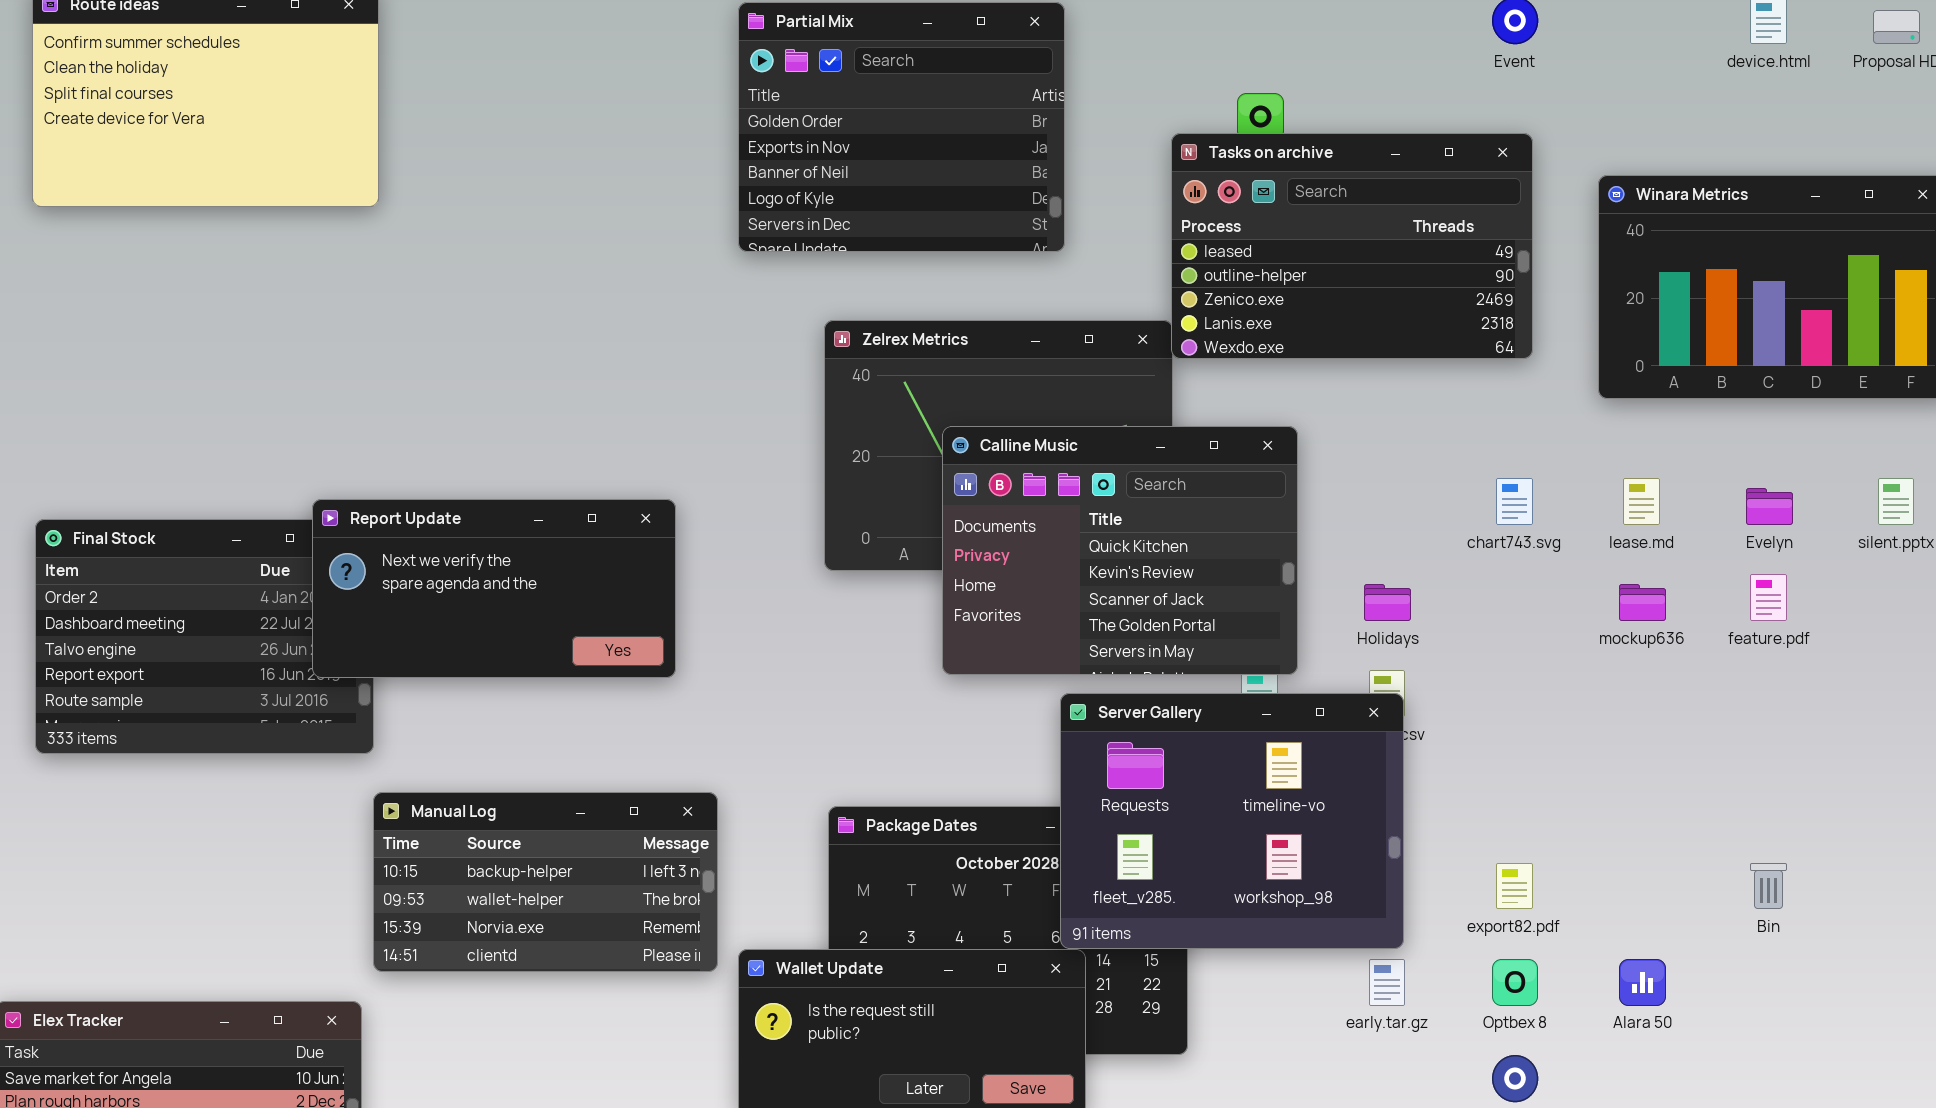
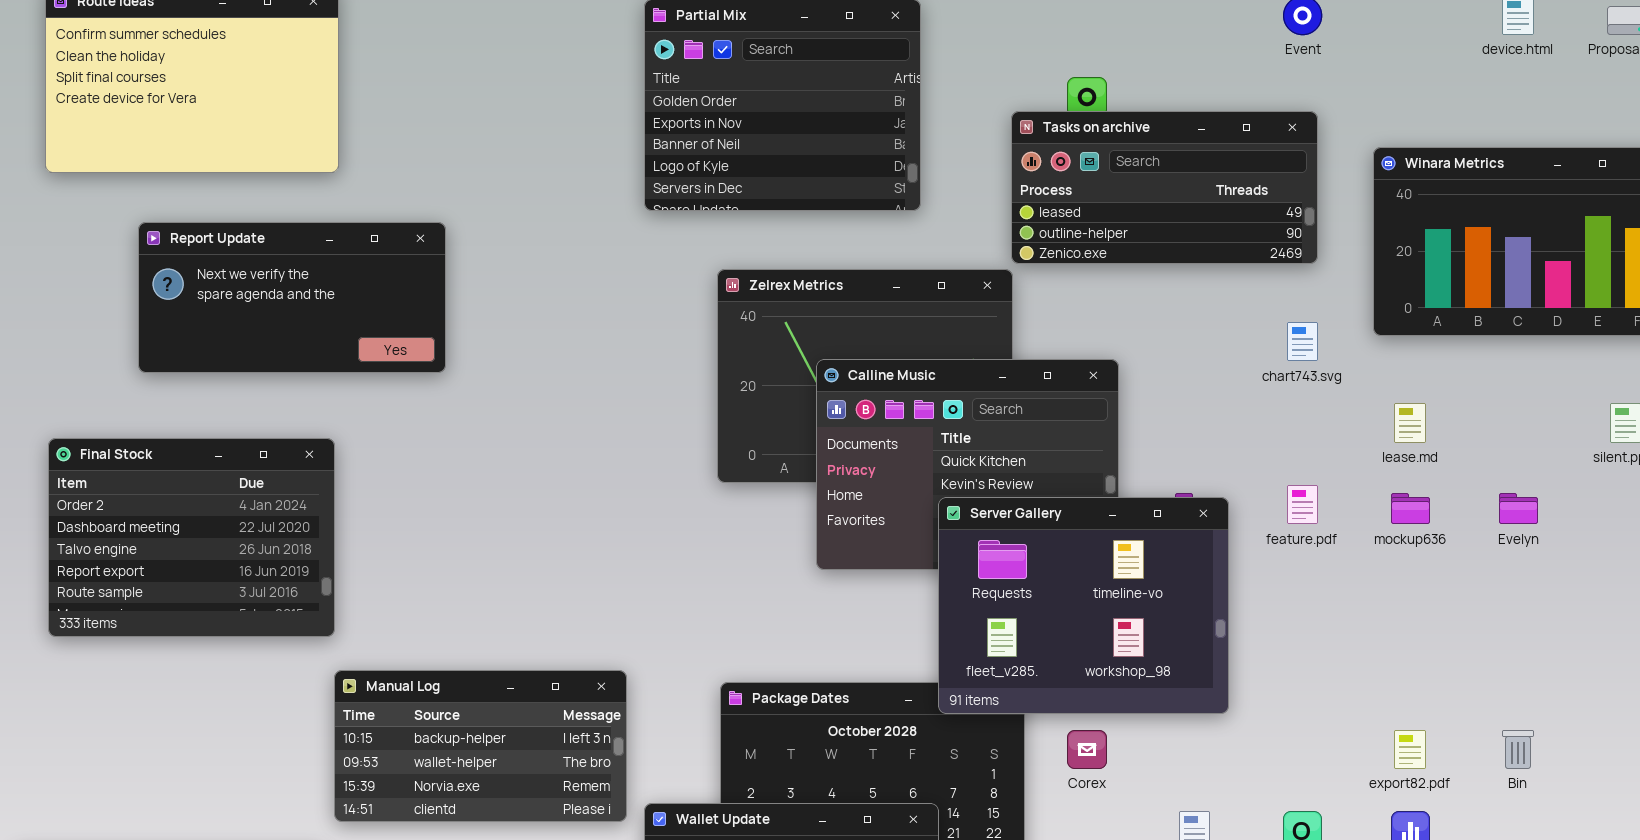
Tasks on archive: [1171,133,1533,359] -> [1011,111,1318,264], resized
chart743.svg: [1496,478,1533,525] -> [1287,322,1318,361], moved
Evelyn: [1746,488,1793,525] -> [1499,493,1538,524], moved
Report Update: [312,499,676,678] -> [138,222,446,373], moved
feature.pdf: [1750,574,1787,621] -> [1287,485,1318,524], moved
Server Gallery: [1060,693,1404,949] -> [938,497,1229,714], moved
export82.pdf: [1496,863,1533,909] -> [1394,730,1426,769], moved

